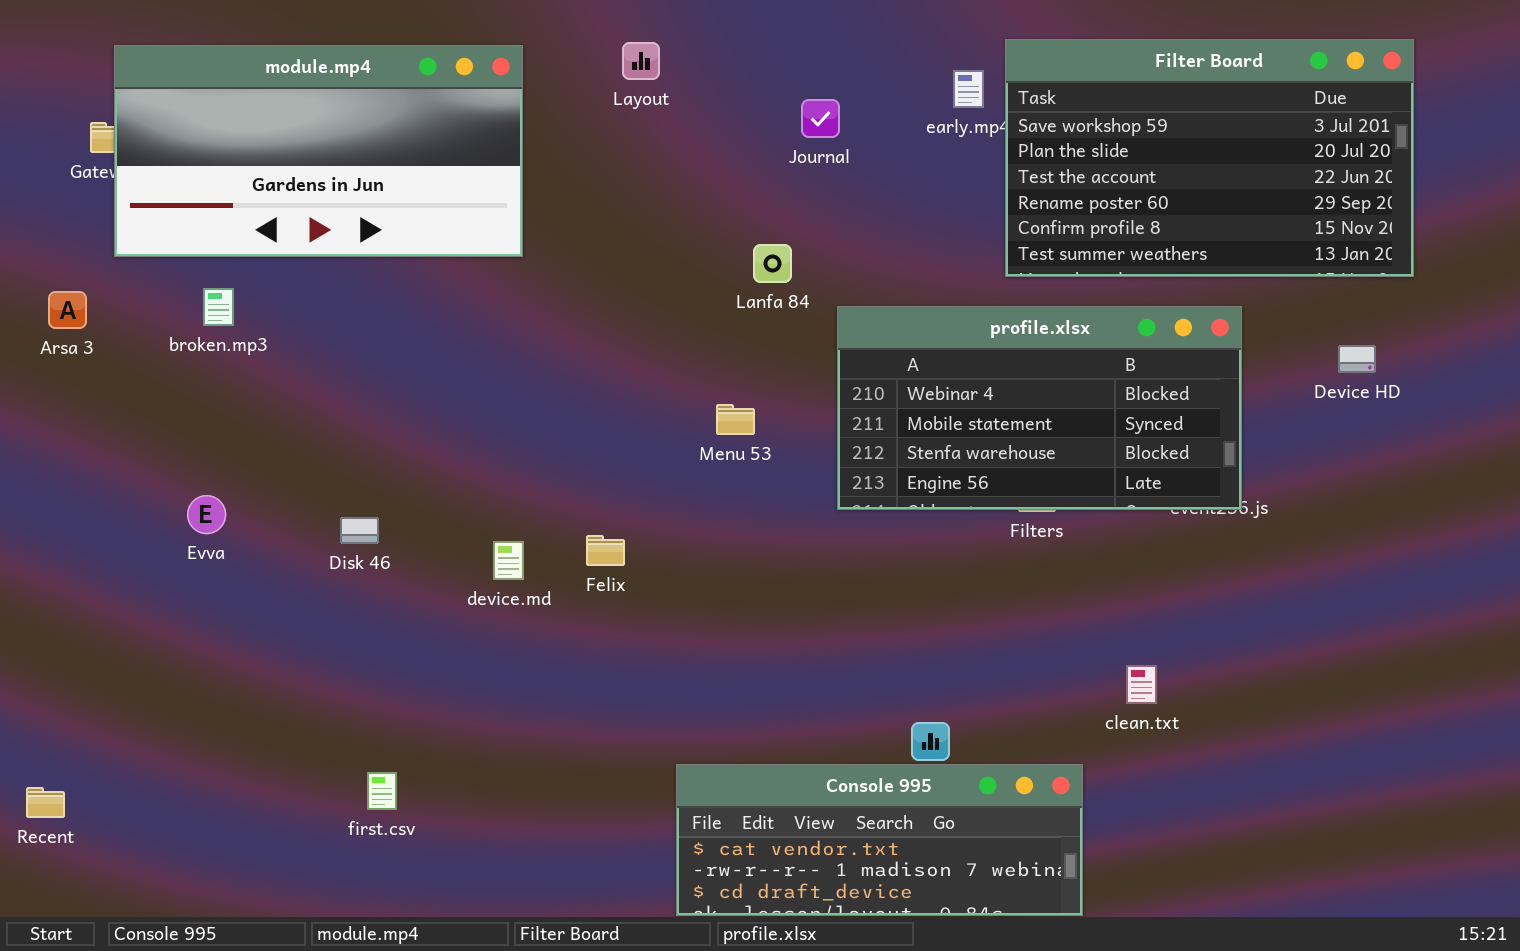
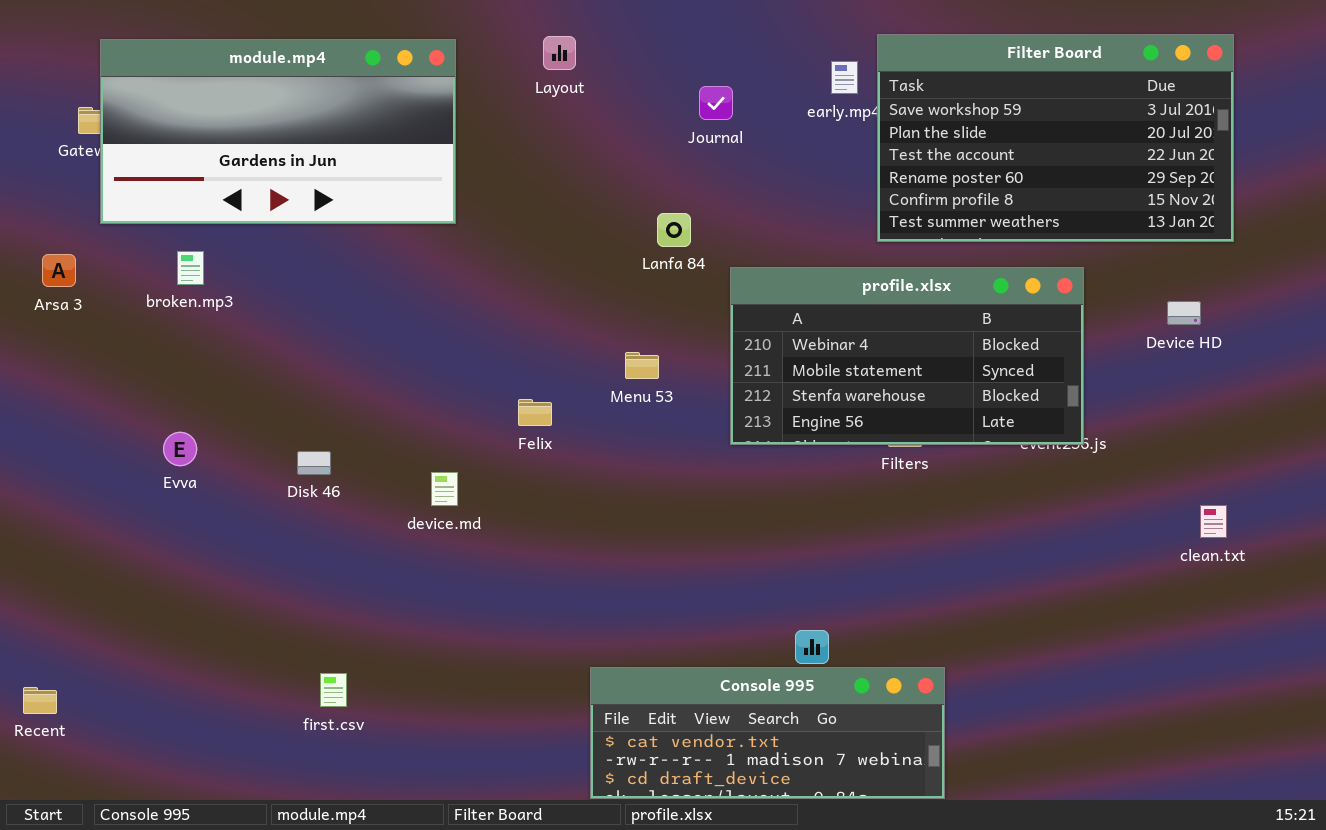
Felix: [586,535,625,566] -> [518,399,552,426], moved
clean.txt: [1126,665,1157,704] -> [1200,505,1227,538], moved

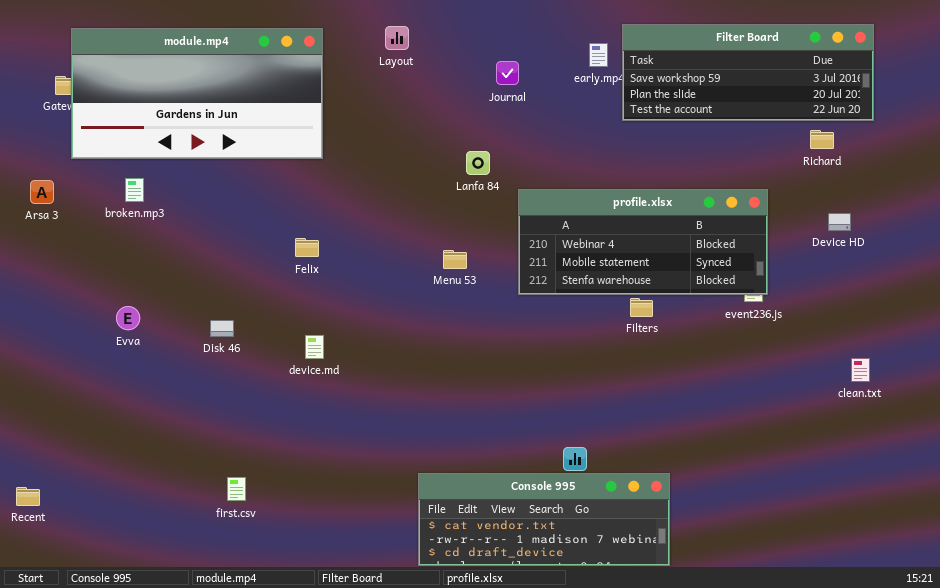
Filter Board: [877,34,1234,242] -> [622,24,874,121], resized
profile.xlsx: [730,267,1084,445] -> [518,189,768,295], resized
Felix: [518,399,552,426] -> [295,238,319,257], moved

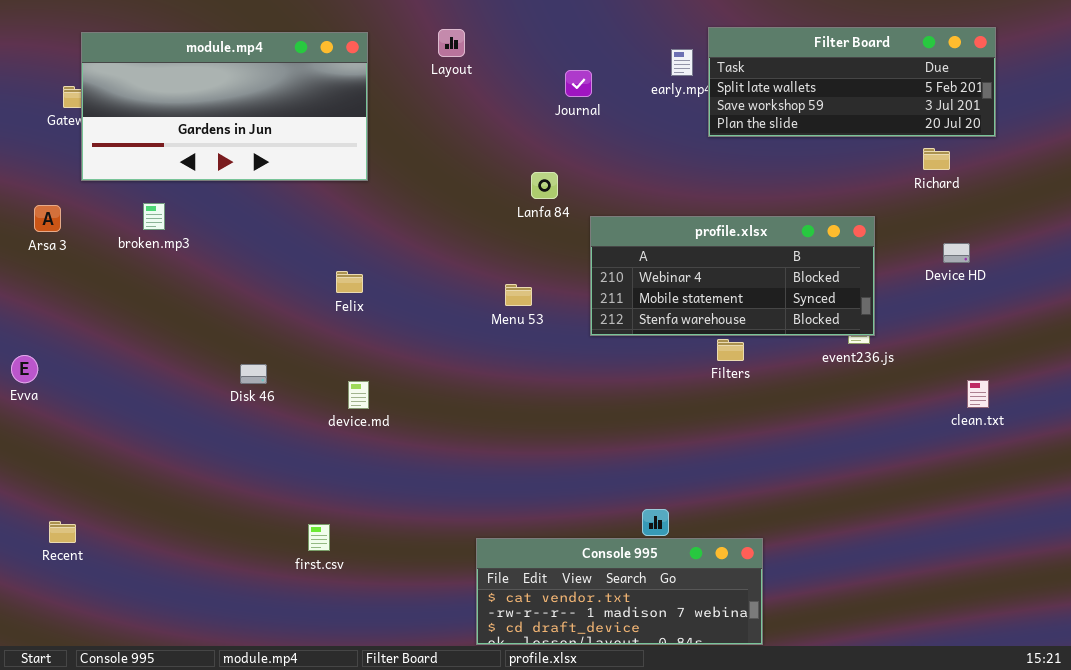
Filter Board: [622,24,874,121] -> [708,27,996,137], scrolled up 1 row
Evva: [116,306,140,330] -> [11,355,38,383], moved
clean.txt: [851,358,870,382] -> [967,380,989,408], moved
first.csv: [227,477,246,501] -> [308,524,330,551], moved
Recent: [16,487,40,506] -> [49,521,76,543], moved

